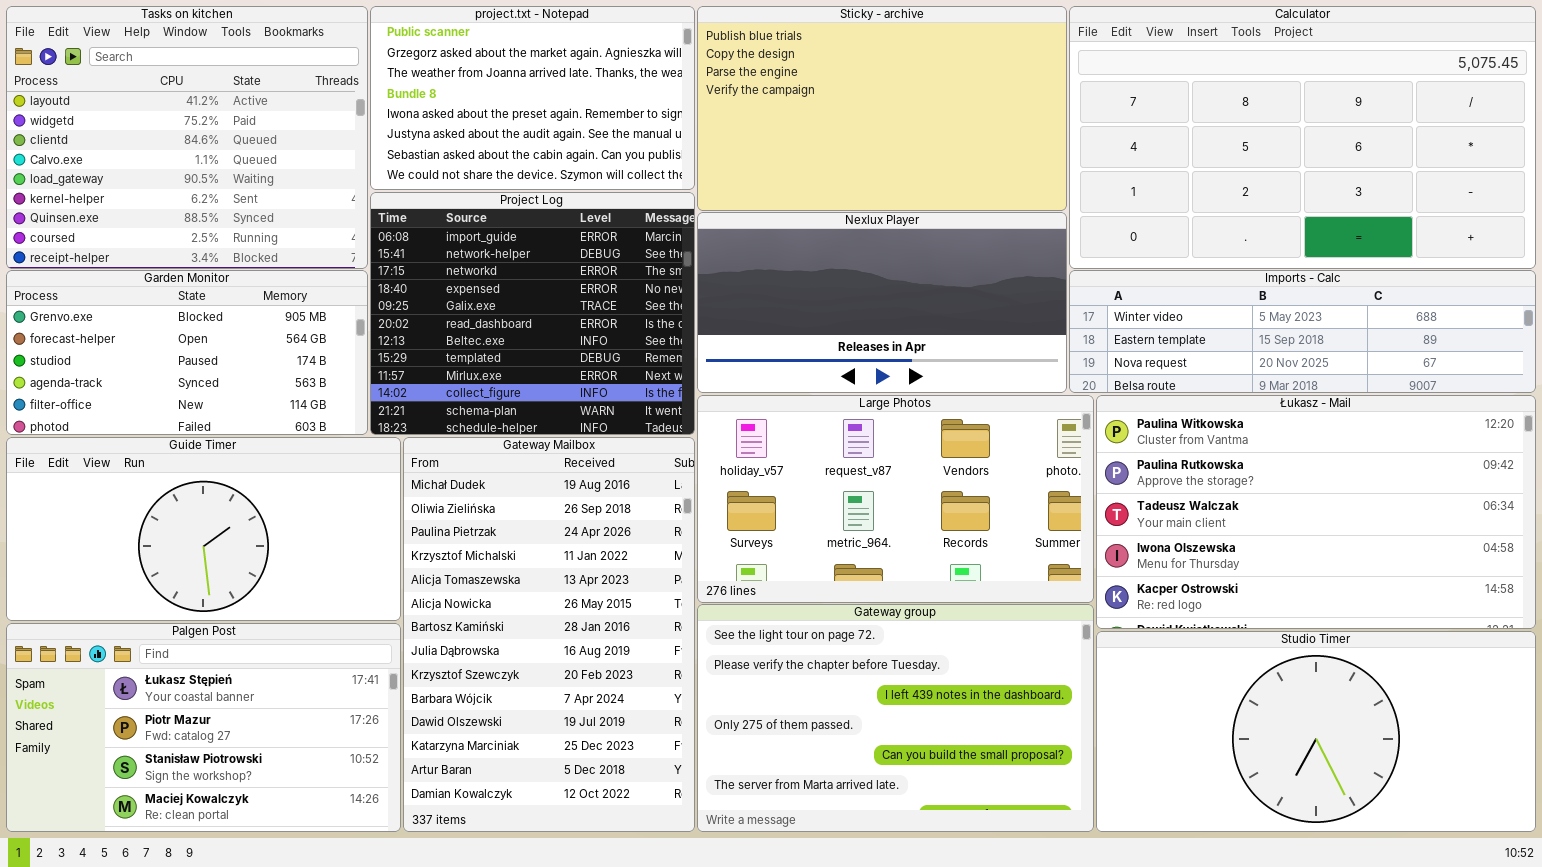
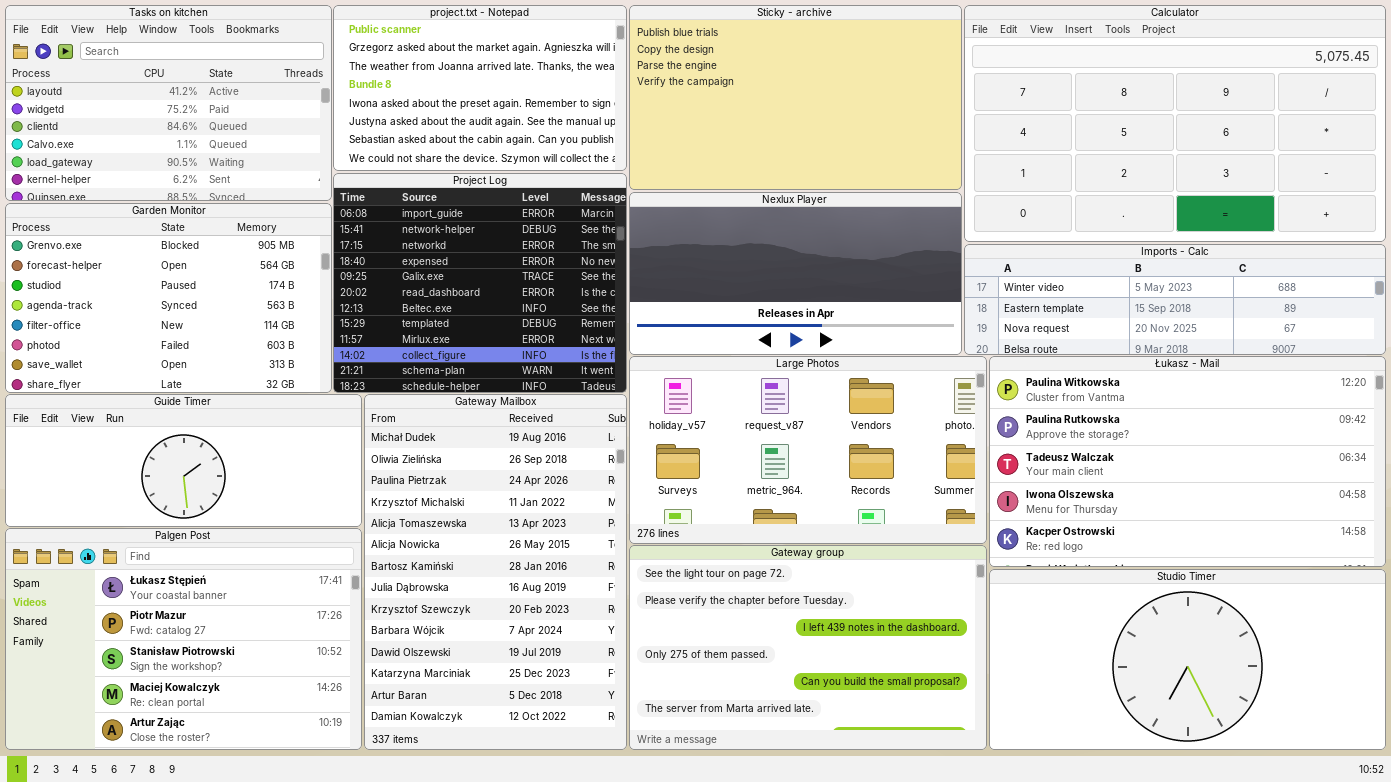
Tasks on kitchen: [6,6,368,269] -> [5,5,332,201], resized
Garden Monitor: [6,270,368,435] -> [5,203,332,393], resized
Guide Timer: [6,437,401,621] -> [5,394,362,527], resized
Palgen Post: [6,623,401,832] -> [5,528,362,750], resized

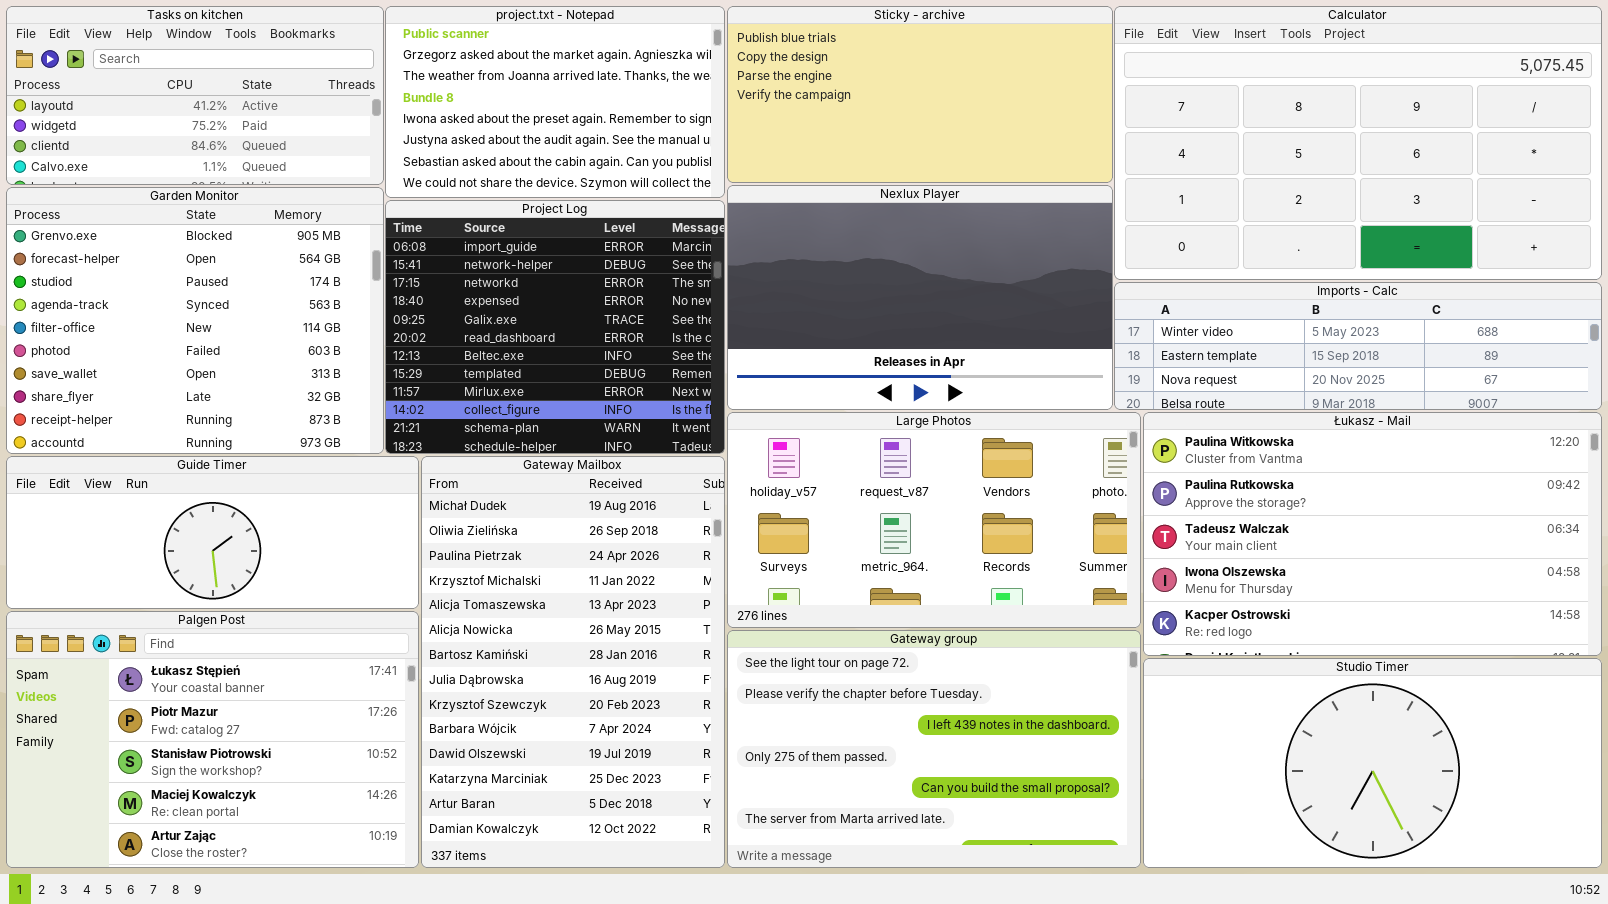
Tasks on kitchen: [5,5,332,201] -> [6,6,384,185], resized
Sticky - archive: [629,5,962,190] -> [727,6,1113,183], resized
Nexlux Player: [629,192,962,355] -> [727,185,1113,410], resized
Garden Monitor: [5,203,332,393] -> [6,187,384,454], resized

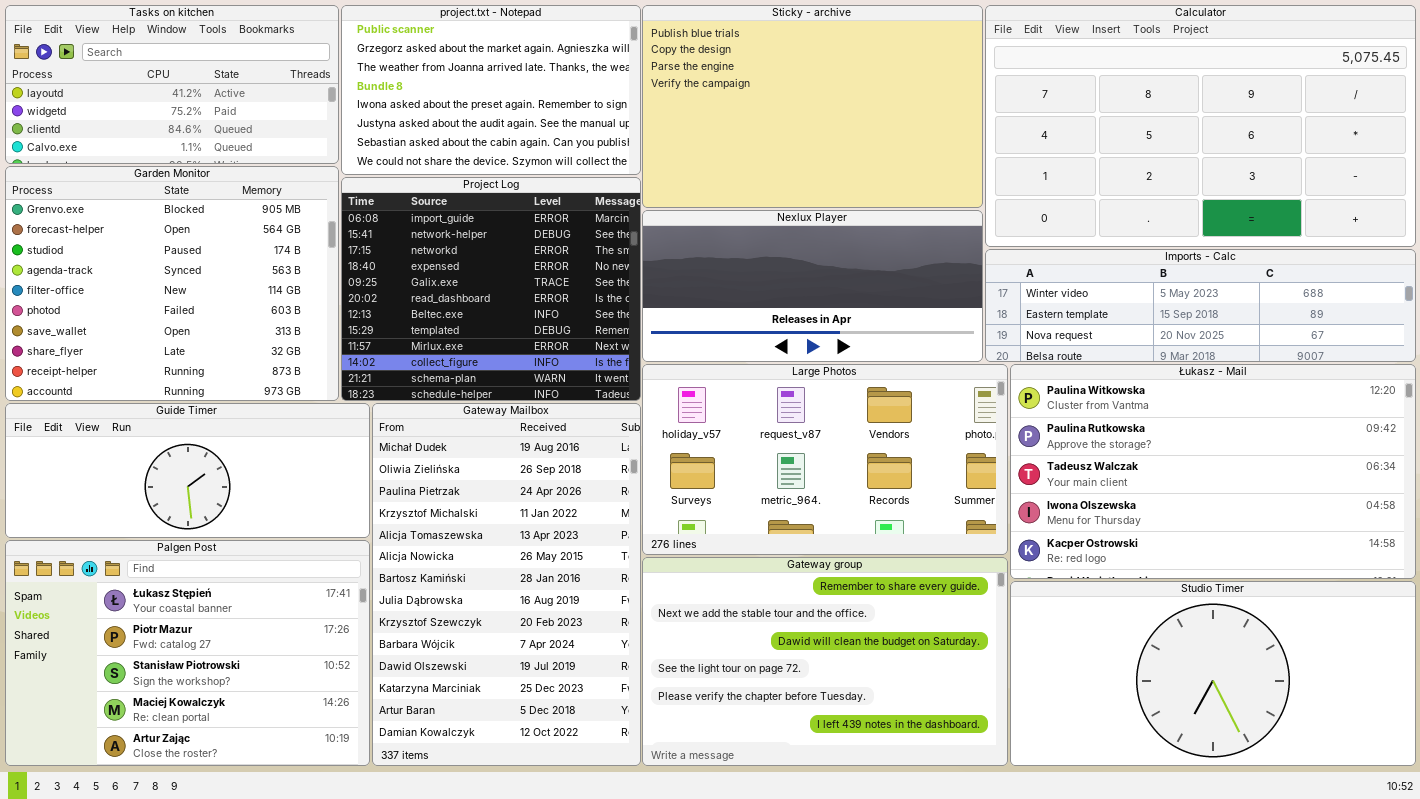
Sticky - archive: [727,6,1113,183] -> [642,5,983,208], resized
Nexlux Player: [727,185,1113,410] -> [642,210,983,362], resized
Gateway group: [727,630,1141,868] -> [642,557,1008,766], scrolled up 3 rows

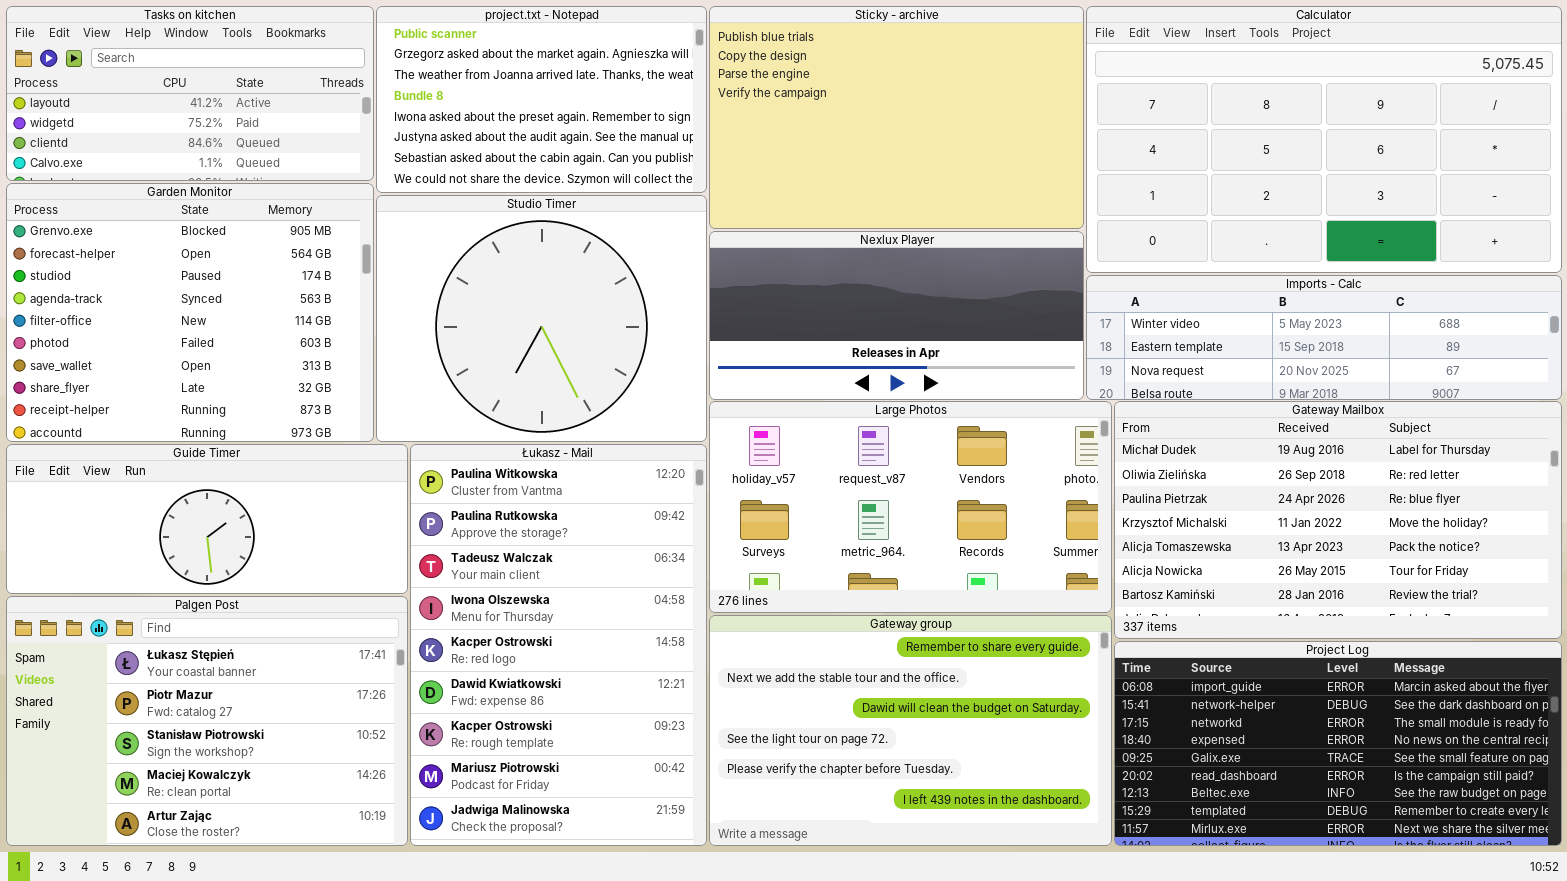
Project Log: [341,177,641,401] -> [1114,641,1562,846], moved, resized
Łukasz - Mail: [1010,364,1416,579] -> [410,444,707,846], moved, resized
Gateway Mailbox: [372,403,641,766] -> [1114,401,1562,639], moved, resized
Studio Timer: [1010,581,1416,766] -> [376,195,707,442], moved, resized

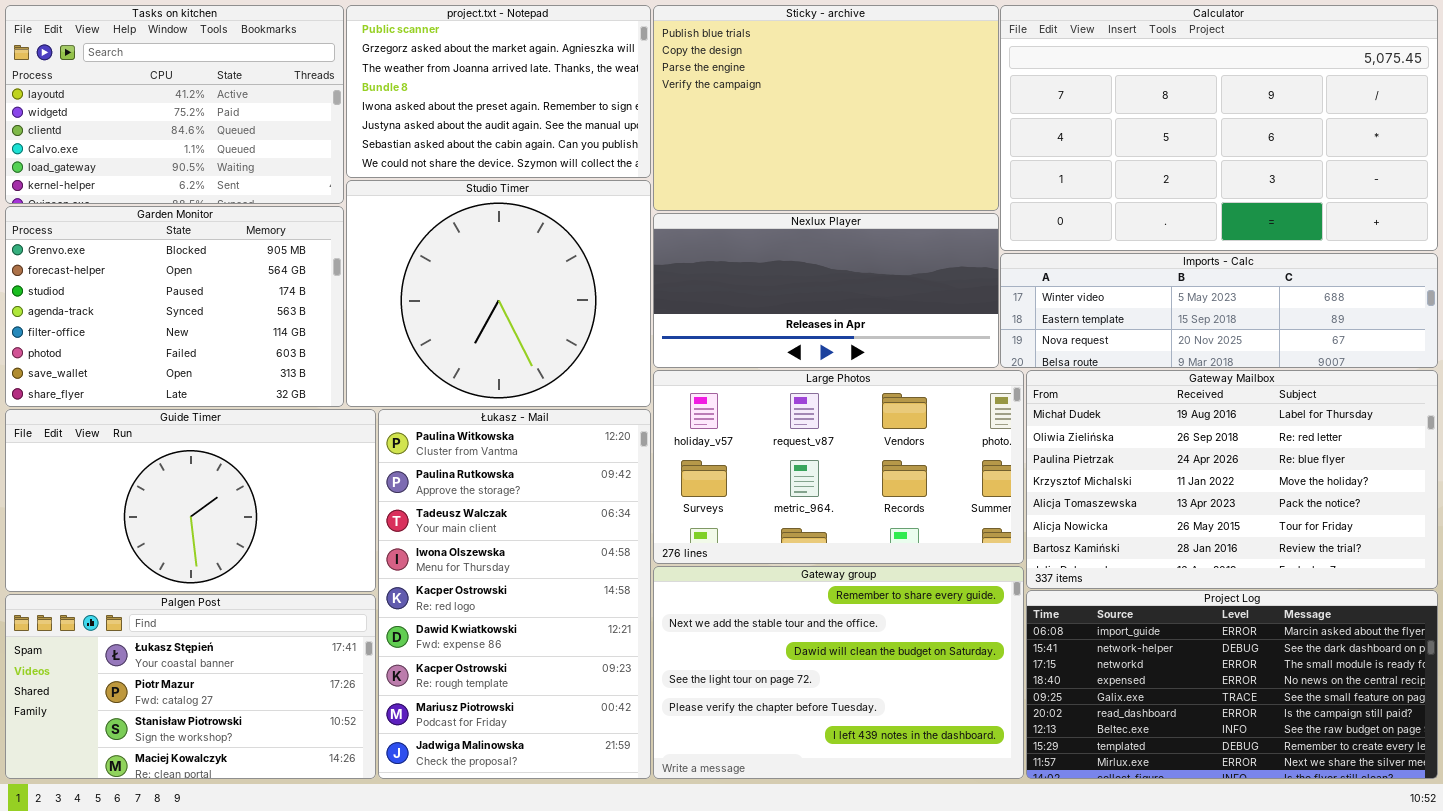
Tasks on kitchen: [6,6,374,181] -> [5,5,344,204], resized
Garden Monitor: [6,183,374,442] -> [5,206,344,407], resized
Guide Timer: [6,444,408,594] -> [5,409,376,592], resized
Palgen Post: [6,596,408,846] -> [5,594,376,779], resized

